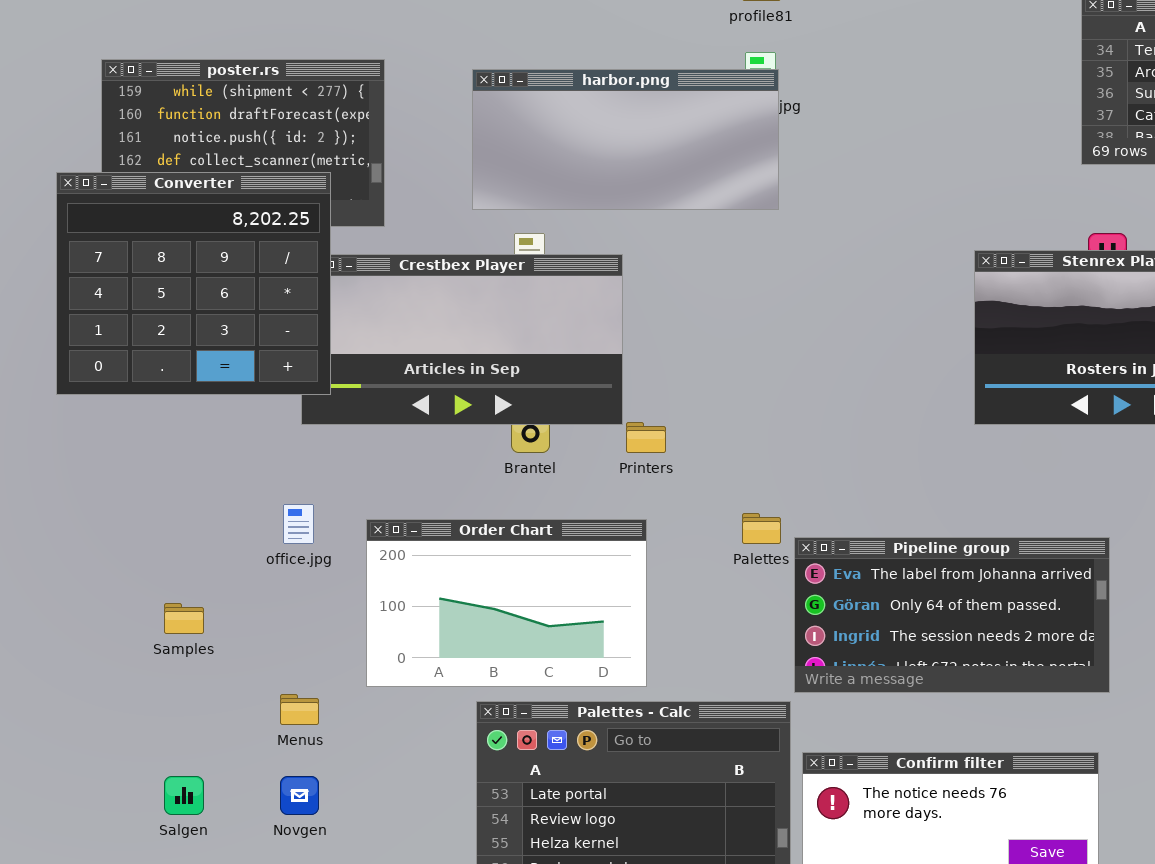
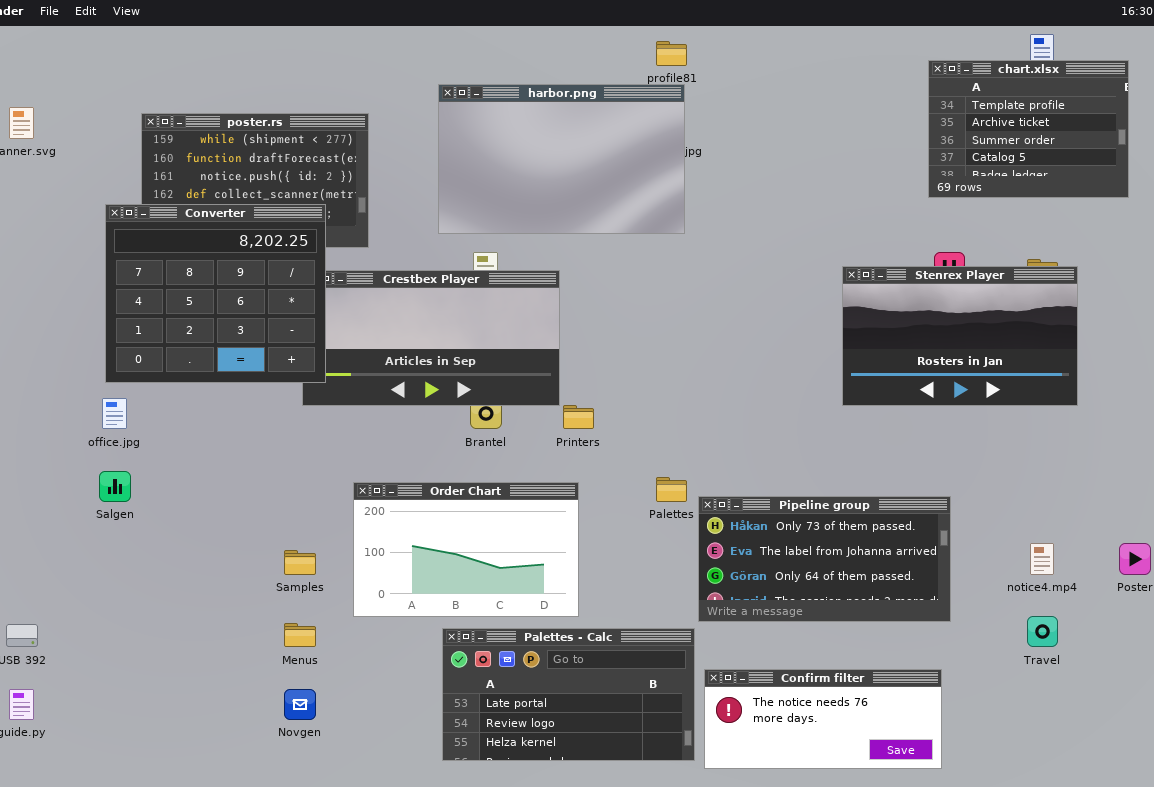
harbor.png: [472,69,779,210] -> [438,84,685,234], resized
office.jpg: [283,504,314,544] -> [102,398,127,429], moved
Pipeline group: [794,537,1110,693] -> [698,496,951,622], scrolled up 1 row
Samples: [164,603,204,634] -> [284,550,316,575], moved
Salgen: [164,776,204,815] -> [99,471,131,502], moved

